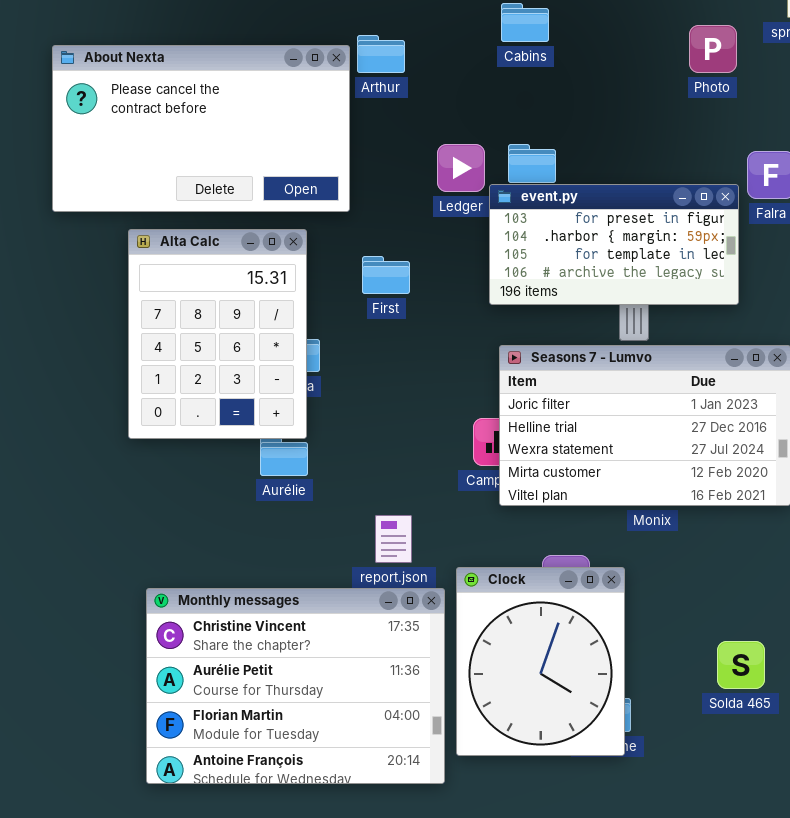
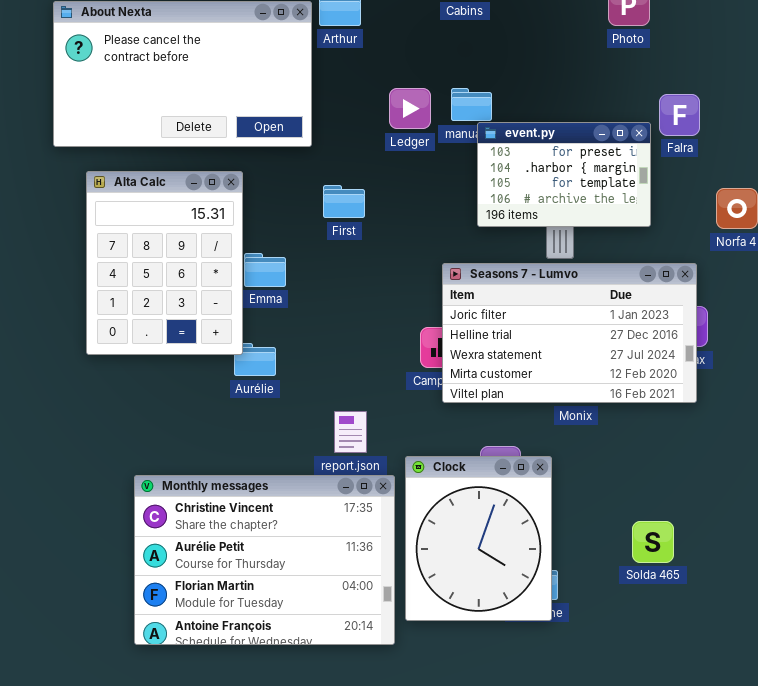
event.py: [489,184,739,305] -> [477,122,651,227], resized
Alta Calc: [128,229,307,439] -> [86,171,243,355], moved

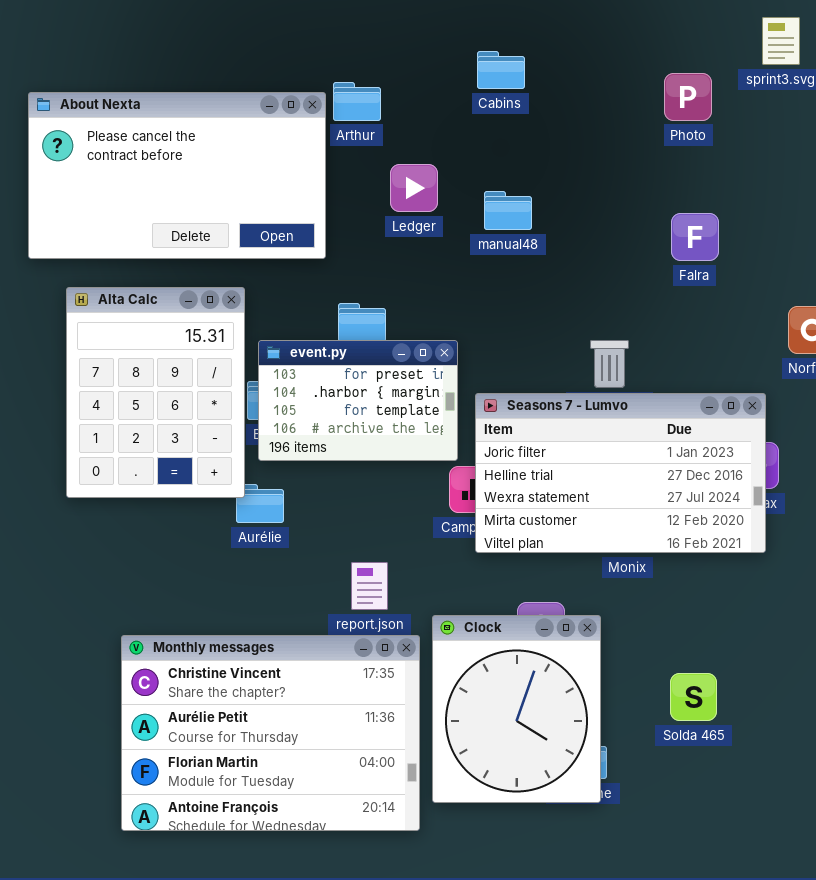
Ledger: [389,88,431,129] -> [390,164,438,212], moved
Falra: [659,94,700,136] -> [671,213,719,261], moved
event.py: [477,122,651,227] -> [258,340,458,461], moved
Solda 465: [632,521,674,563] -> [670,673,717,721], moved

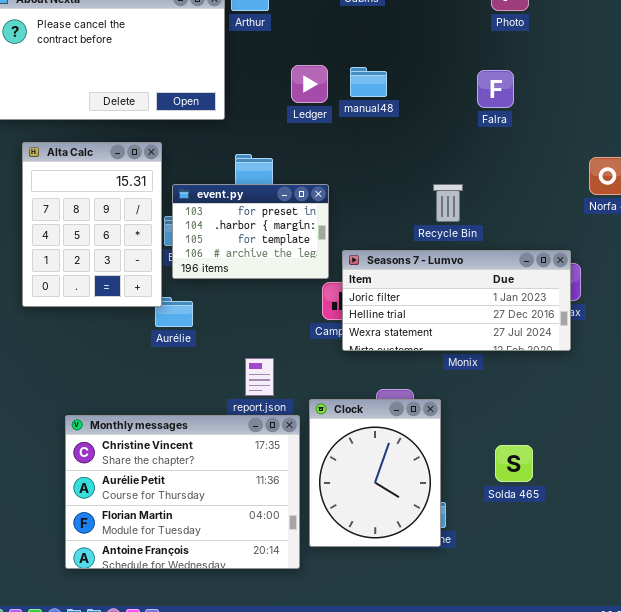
Ledger: [390,164,438,212] -> [291,65,328,103], moved
Falra: [671,213,719,261] -> [477,70,514,108], moved
Seasons 7 - Lumvo: [475,393,766,553] -> [342,250,571,351], resized

